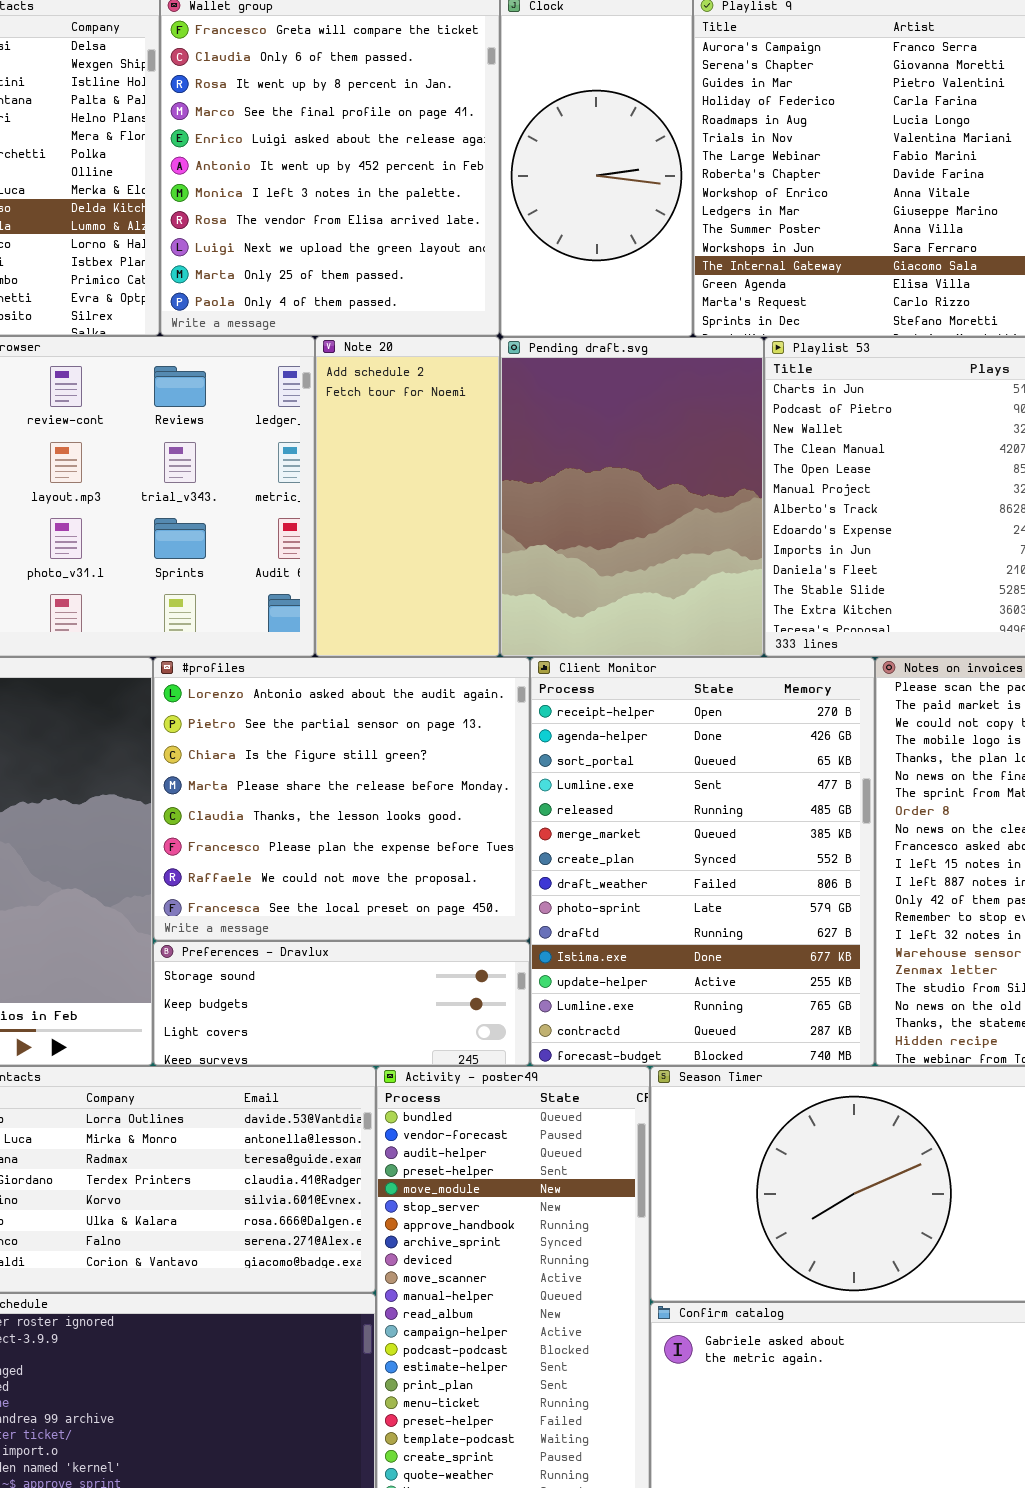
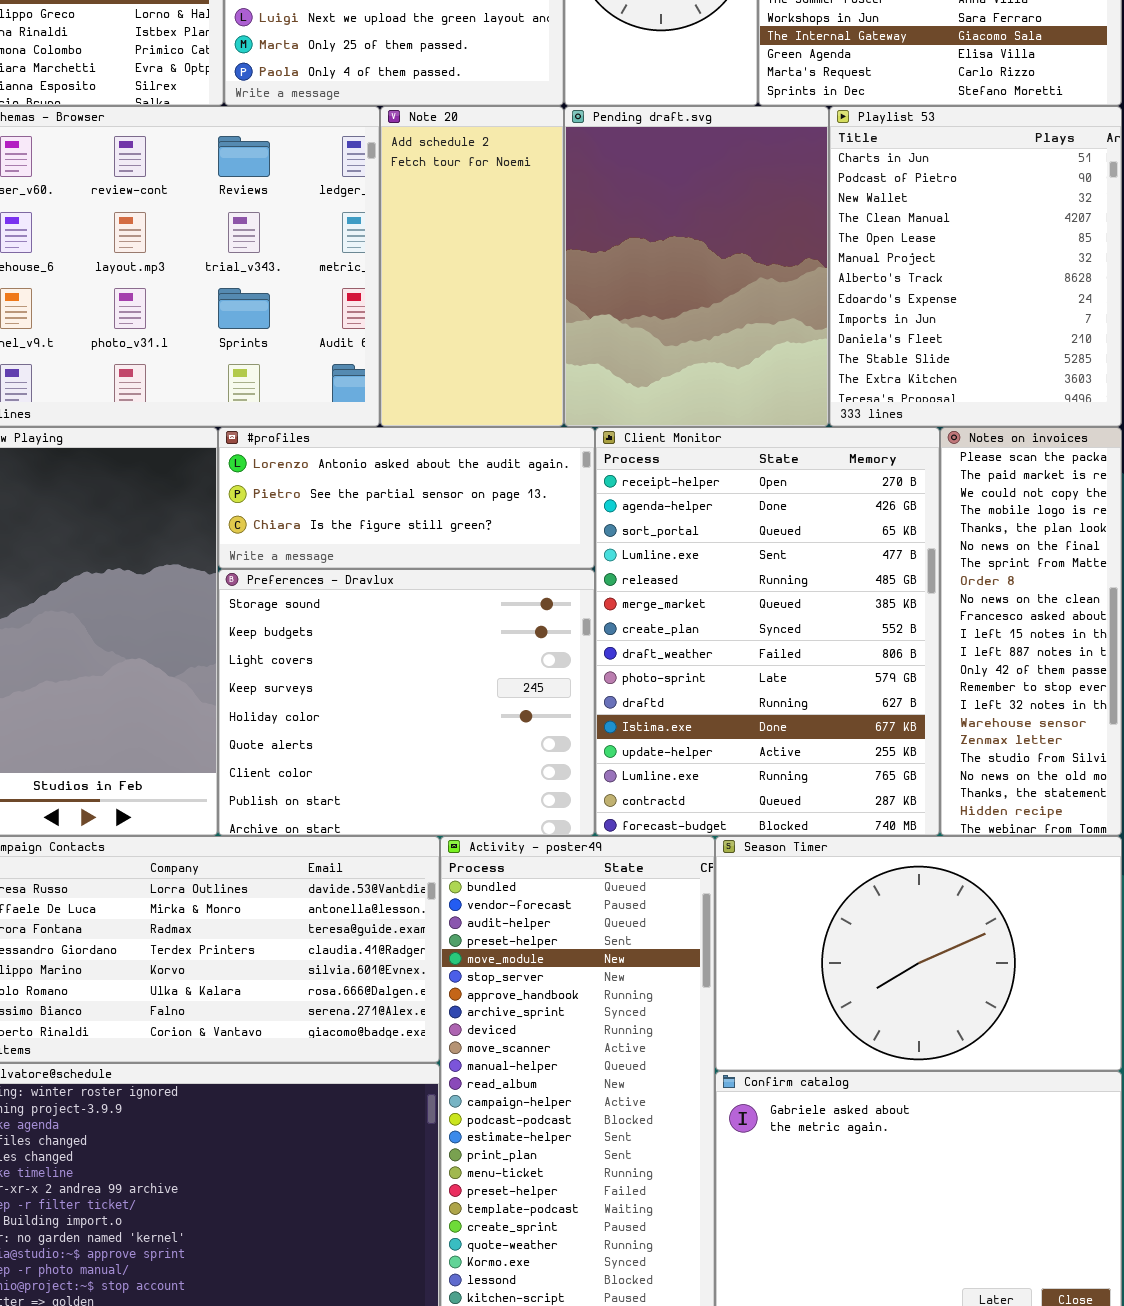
#profiles: [153,657,530,941] -> [218,427,595,569], resized
Preferences - Dravlux: [153,941,530,1066] -> [218,569,595,836], resized

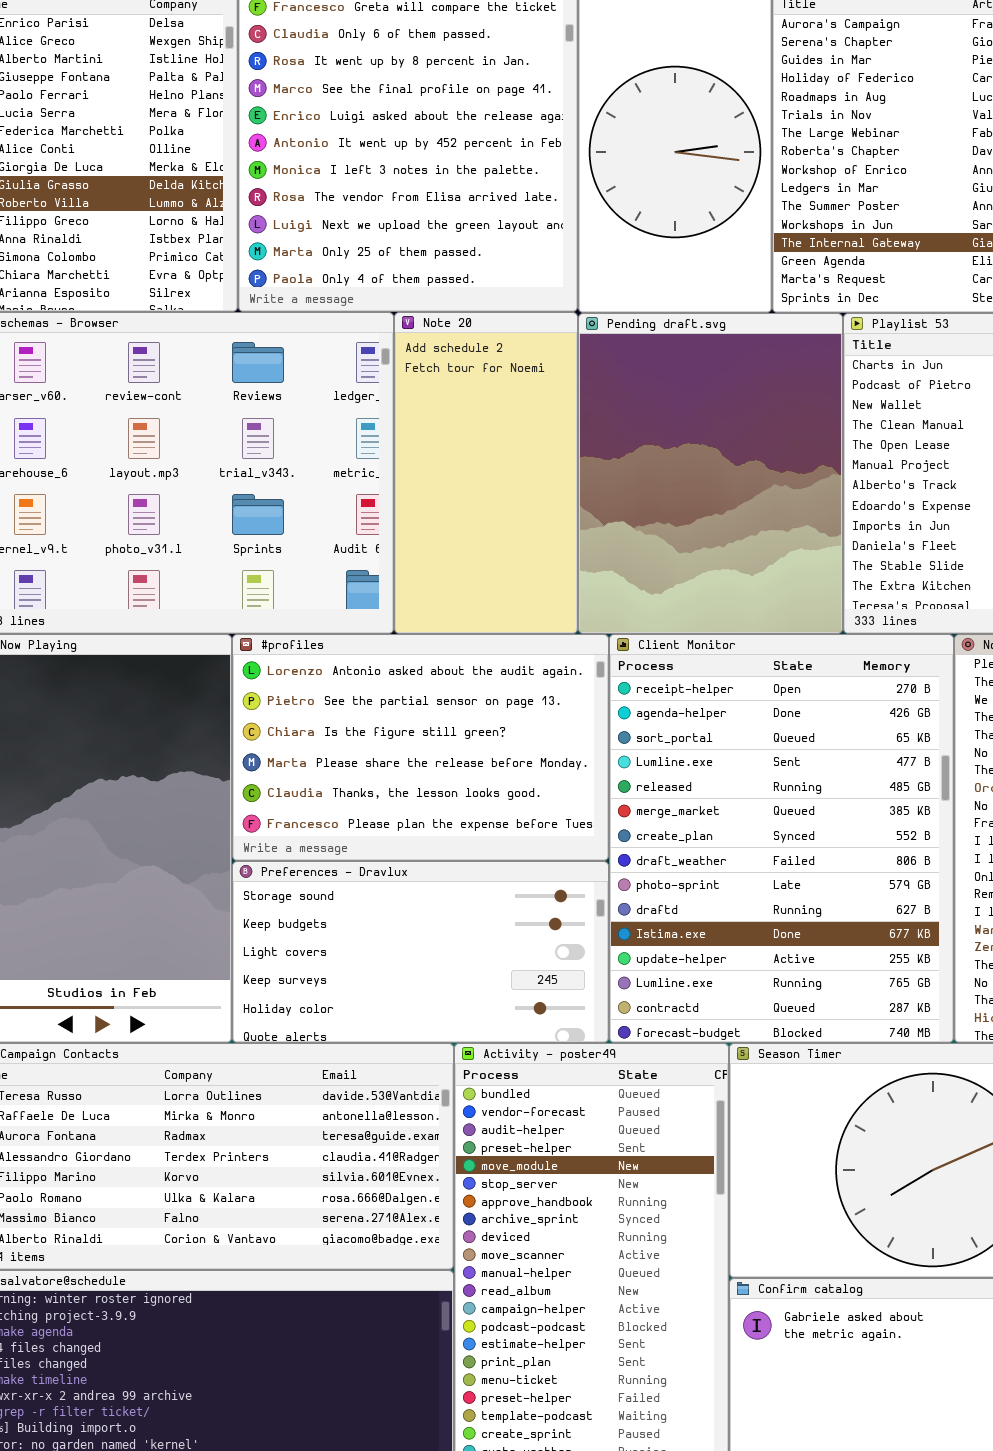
#profiles: [218,427,595,569] -> [232,634,609,861], resized
Preferences - Dravlux: [218,569,595,836] -> [232,861,609,1043], resized

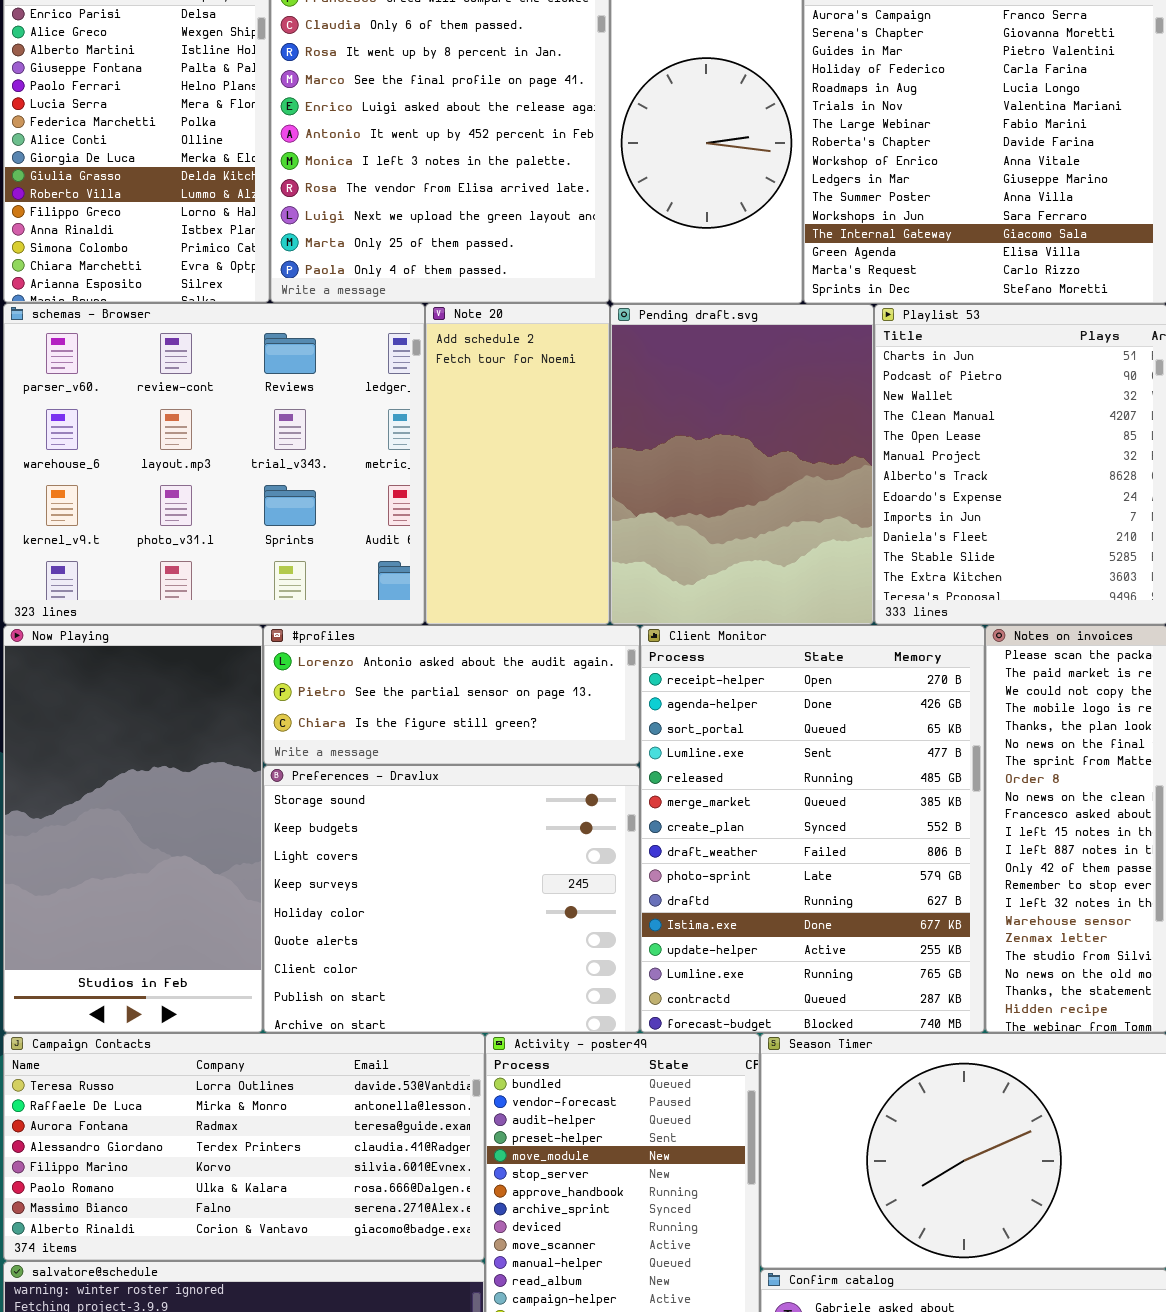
#profiles: [232,634,609,861] -> [263,625,640,765], resized
Preferences - Dravlux: [232,861,609,1043] -> [263,765,640,1033], resized

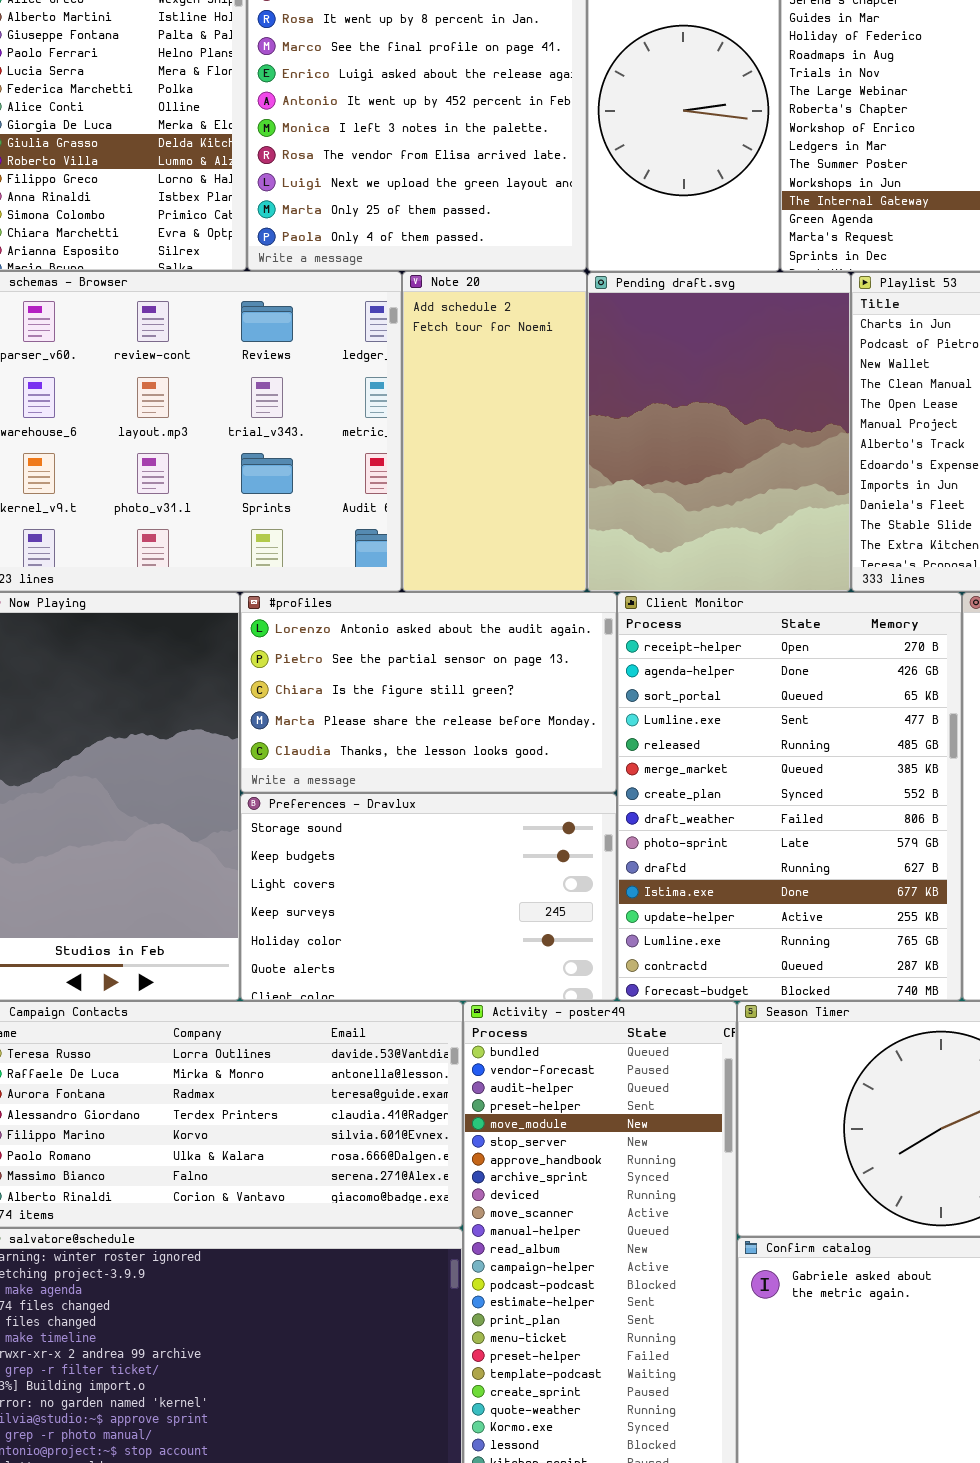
#profiles: [263,625,640,765] -> [240,592,617,793], resized
Preferences - Dravlux: [263,765,640,1033] -> [240,793,617,1001], resized

